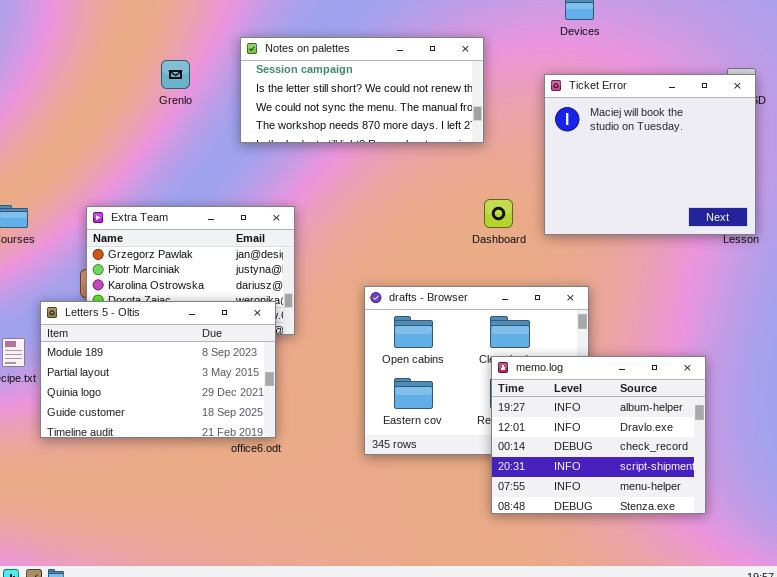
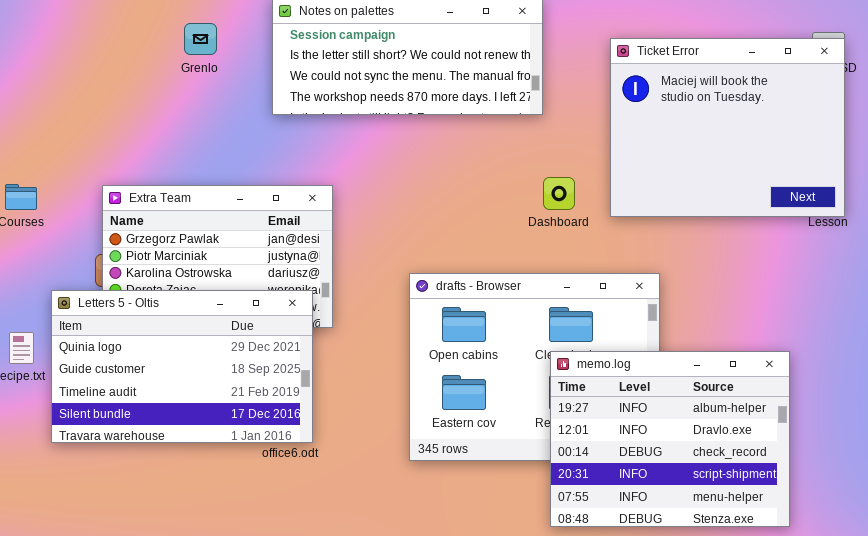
Letters 5 - Oltis: [40,301,276,438] -> [51,290,313,443], scrolled down 2 rows

